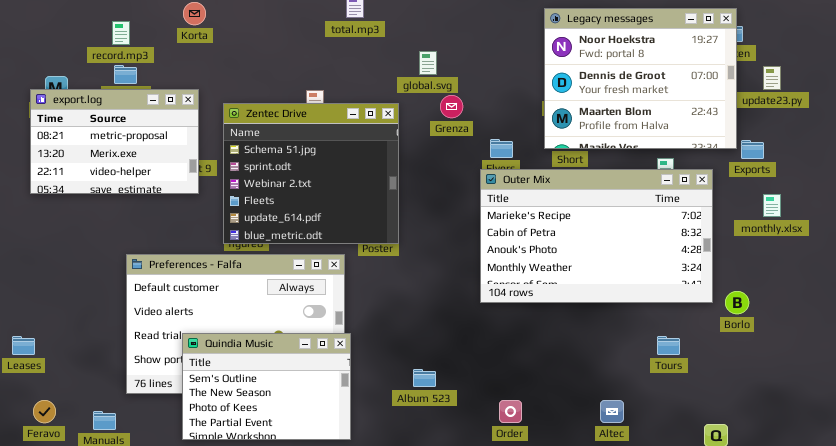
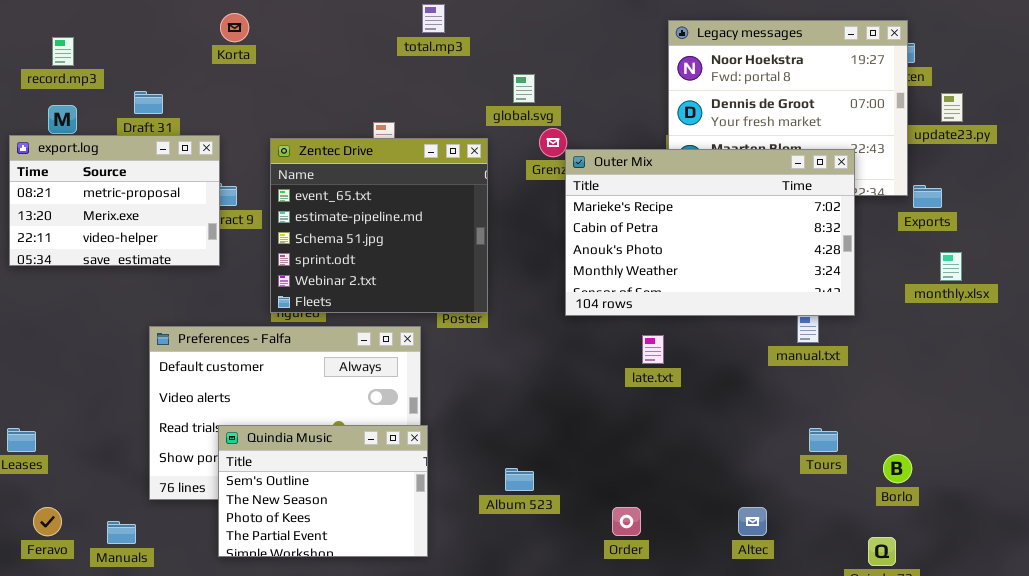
record.mp3: [112,21,130,45] -> [52,37,74,66], moved
export.log: [30,89,199,194] -> [9,135,220,266], moved
Zentec Drive: [223,103,399,244] -> [270,138,488,313], scrolled up 2 rows
Outer Mix: [480,169,713,303] -> [565,149,855,316], moved
Borlo: [725,291,749,314] -> [883,454,912,483], moved

